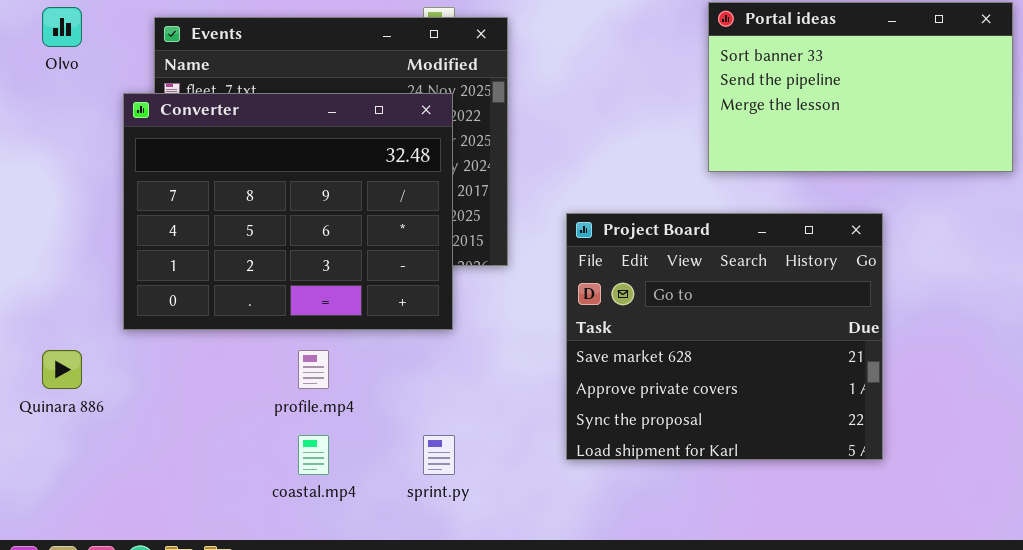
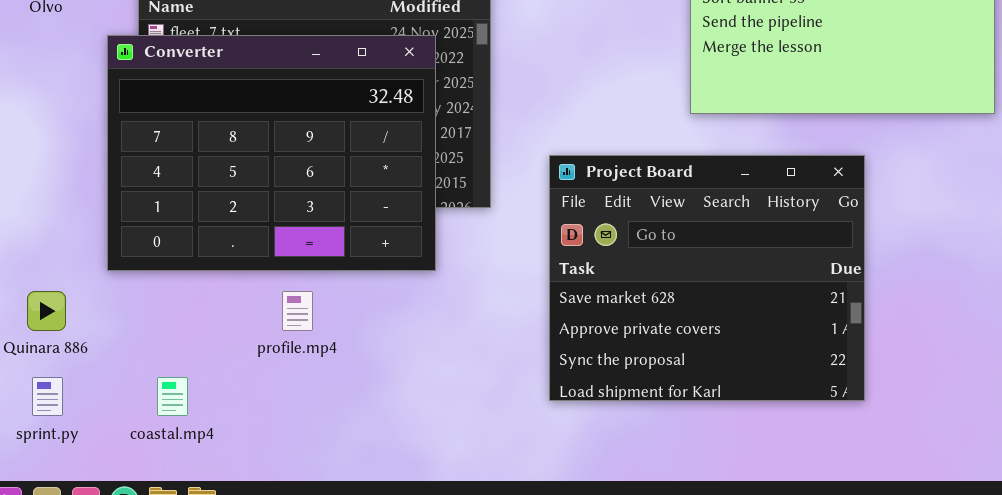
coastal.mp4: [298,435,329,475] -> [157,377,188,416], moved
sprint.py: [423,435,455,475] -> [32,377,63,416], moved

